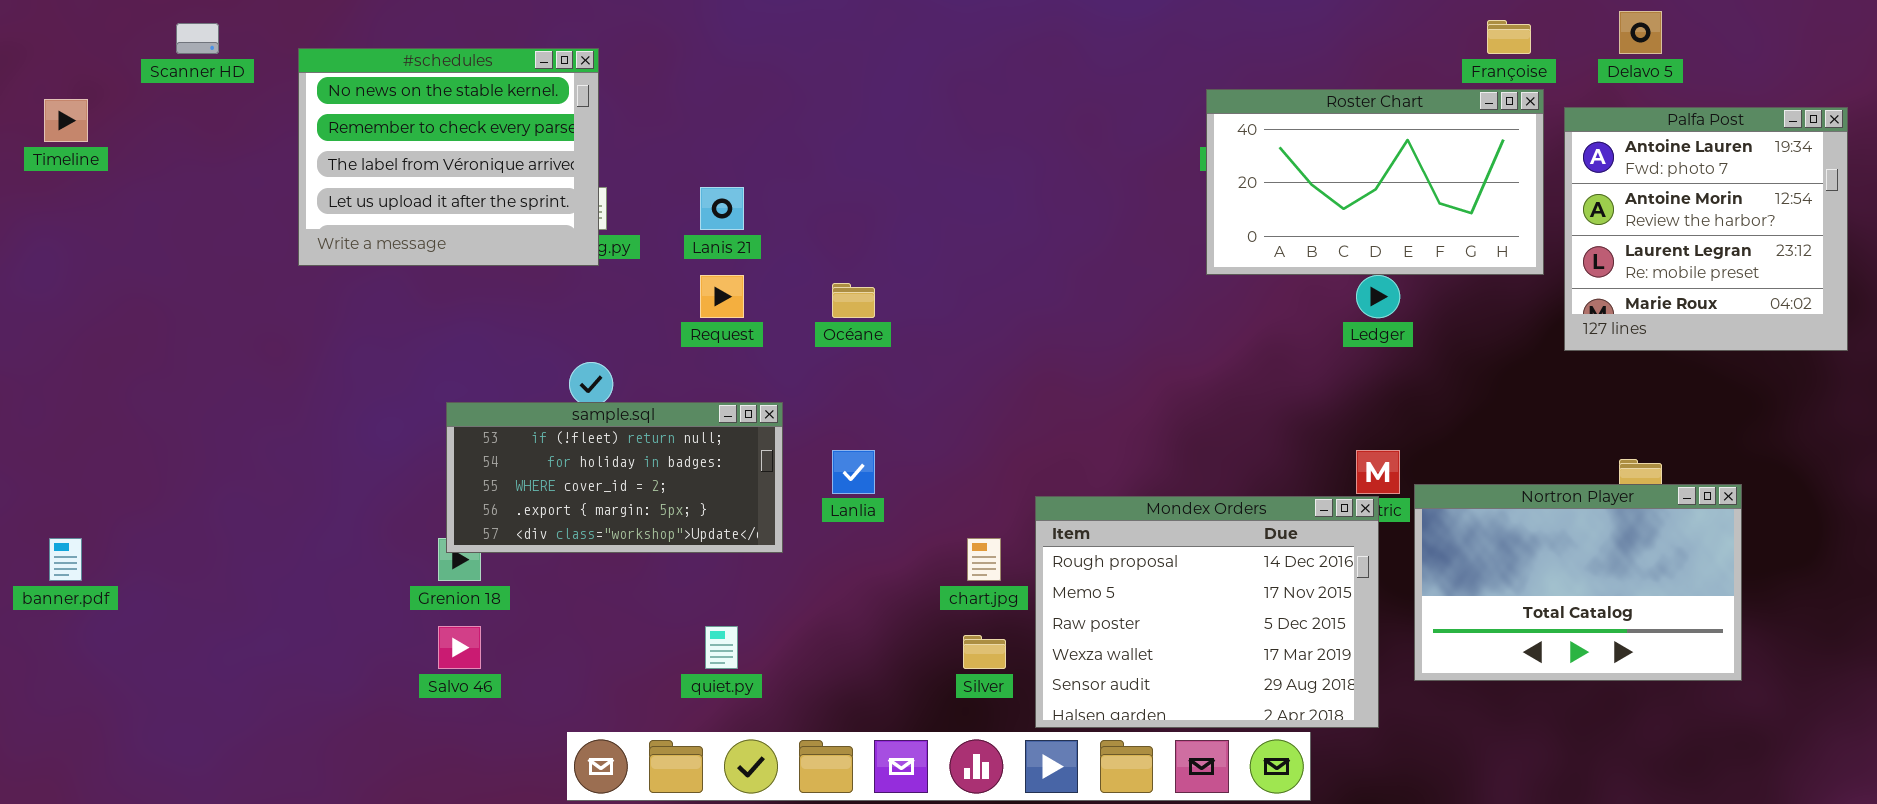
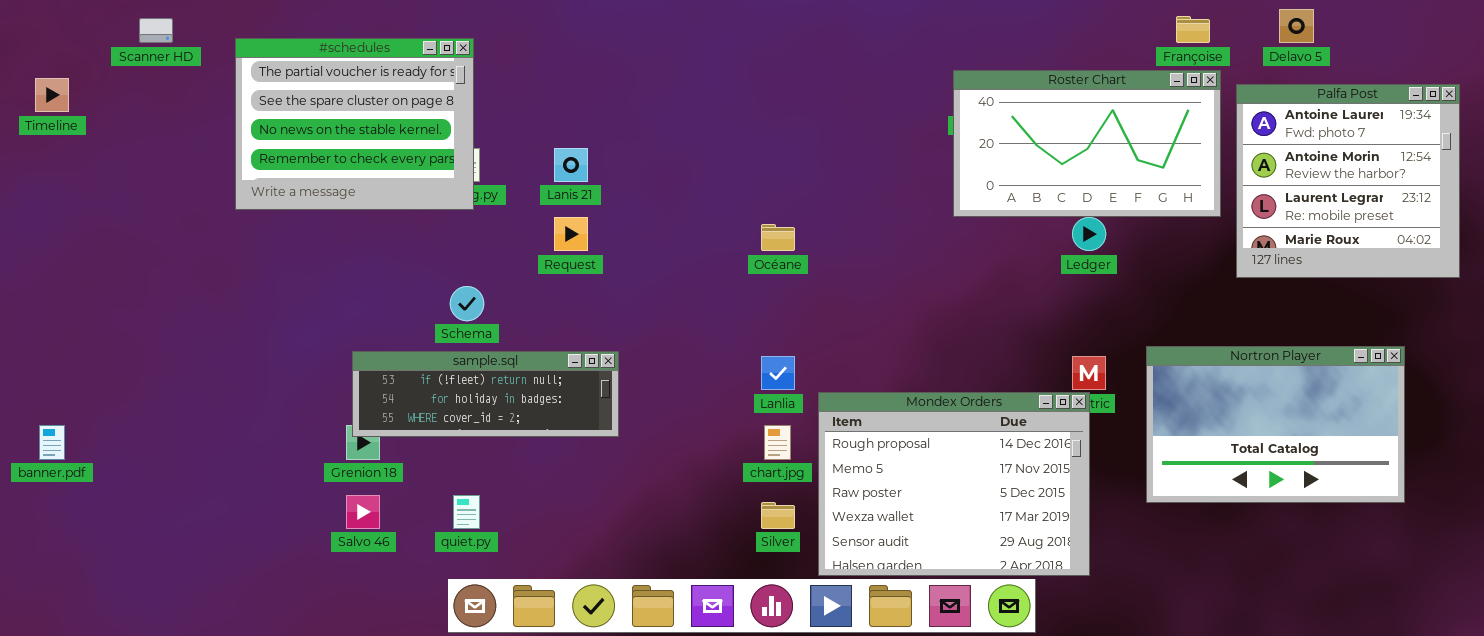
#schedules: [298,48,599,266] -> [235,38,474,210], scrolled up 2 rows
Océane: [832,283,875,318] -> [761,224,795,251], moved
sample.sql: [446,402,783,553] -> [352,351,619,437], resized
Lanlia: [832,450,875,494] -> [761,356,795,390], moved
Nortron Player: [1414,484,1742,681] -> [1146,346,1405,503], moved
quiet.py: [705,626,738,669] -> [453,495,480,529], moved

